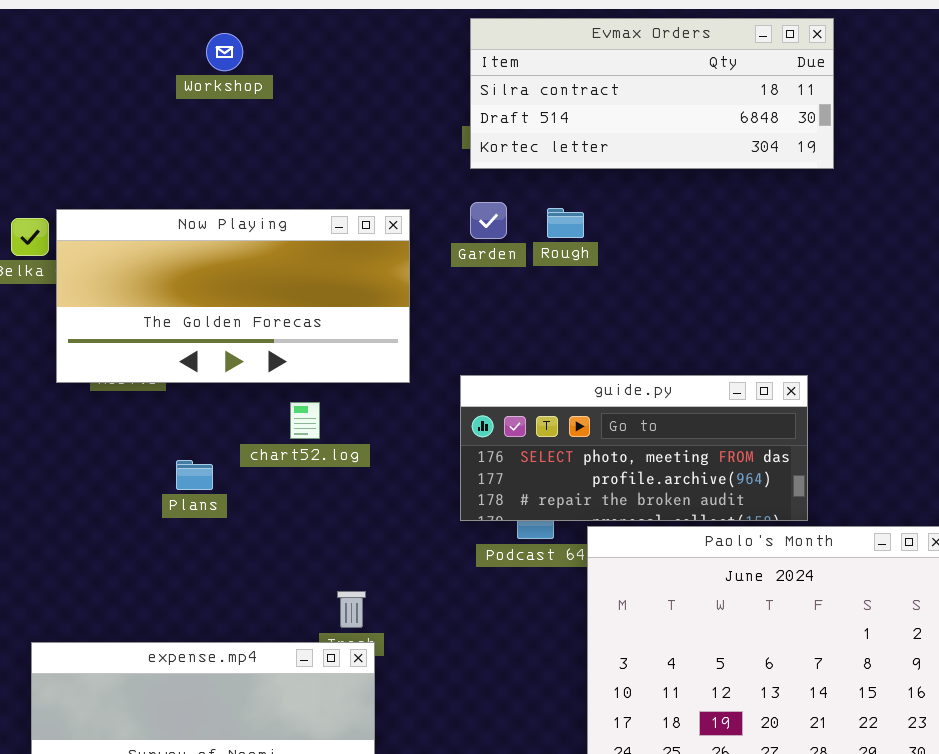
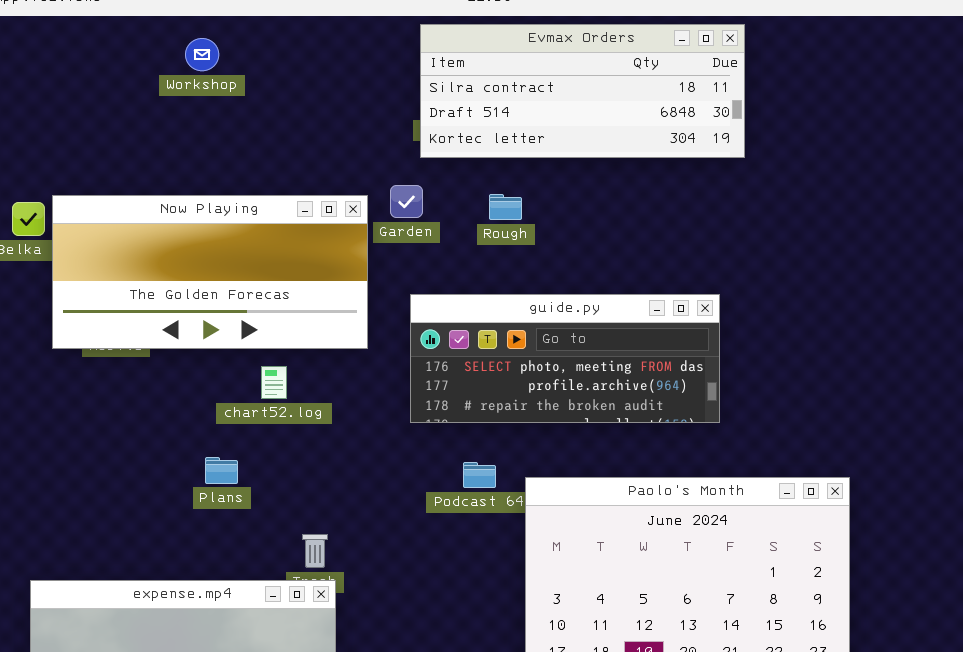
Garden: [470,202,507,239] -> [390,185,423,218], moved
guide.py: [460,375,808,521] -> [410,294,720,423], moved
Plans: [176,460,213,490] -> [205,457,238,484], moved

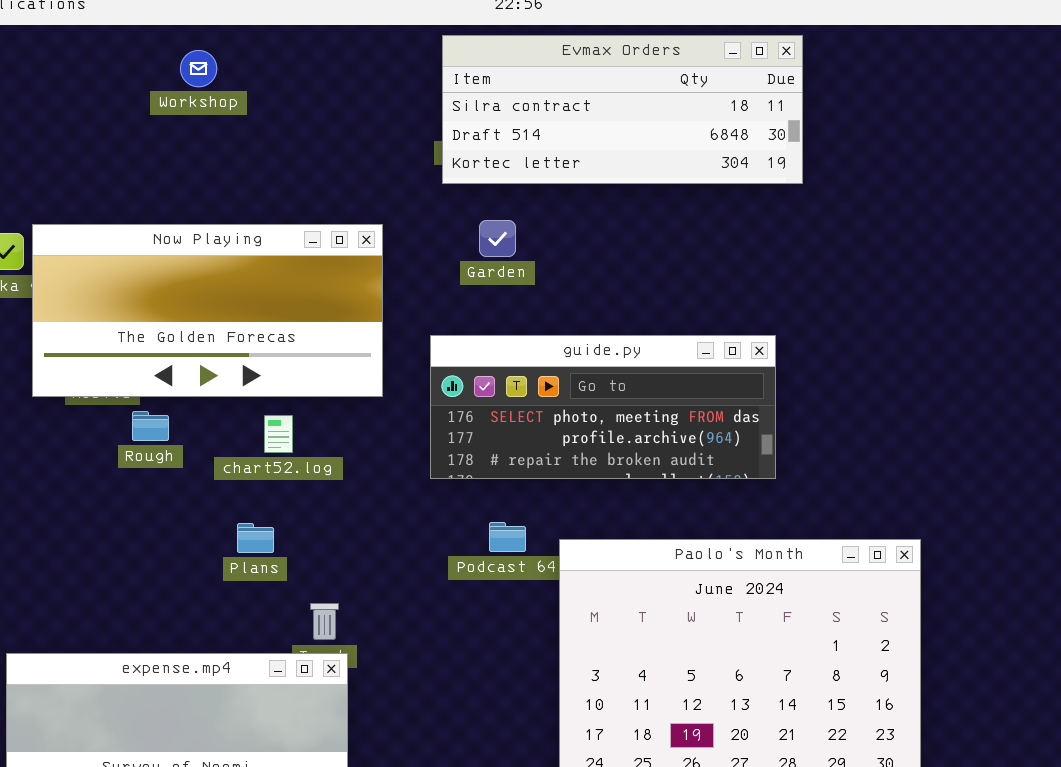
Garden: [390,185,423,218] -> [479,220,516,257], moved
Rough: [489,194,522,220] -> [132,411,169,441], moved
Plans: [205,457,238,484] -> [237,523,274,553], moved

